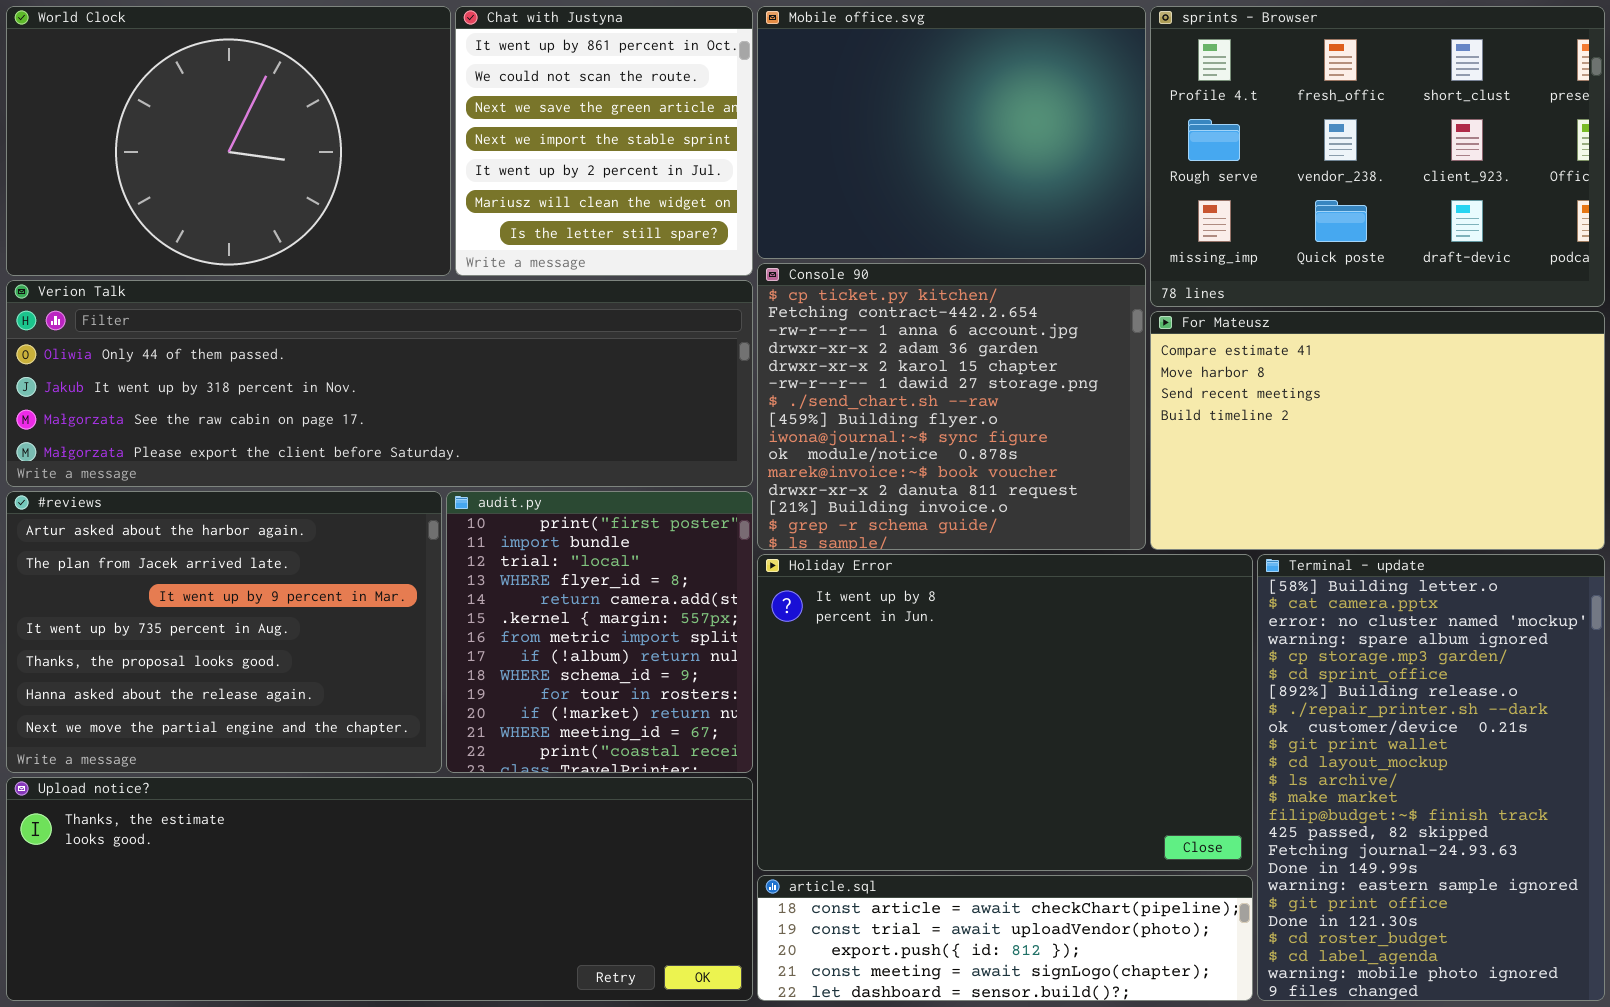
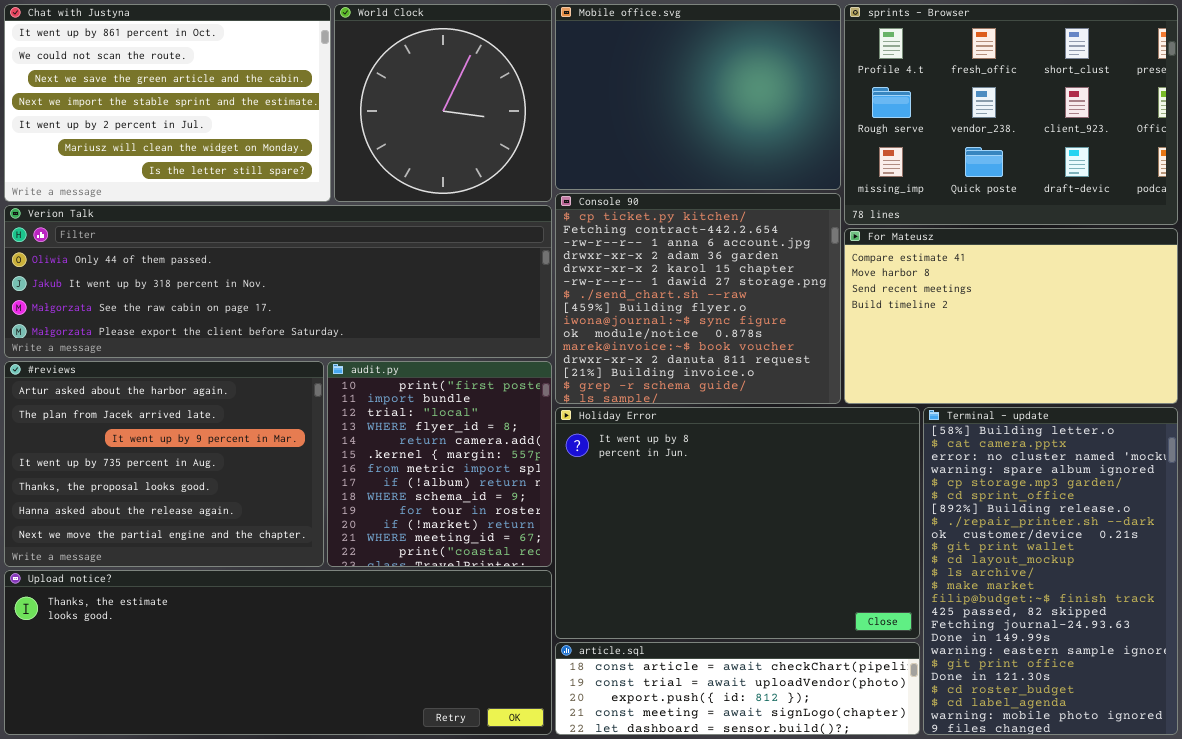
World Clock: [6,6,451,276] -> [334,4,552,202], moved, resized
Chat with Justyna: [455,6,753,276] -> [4,4,331,202], moved, resized

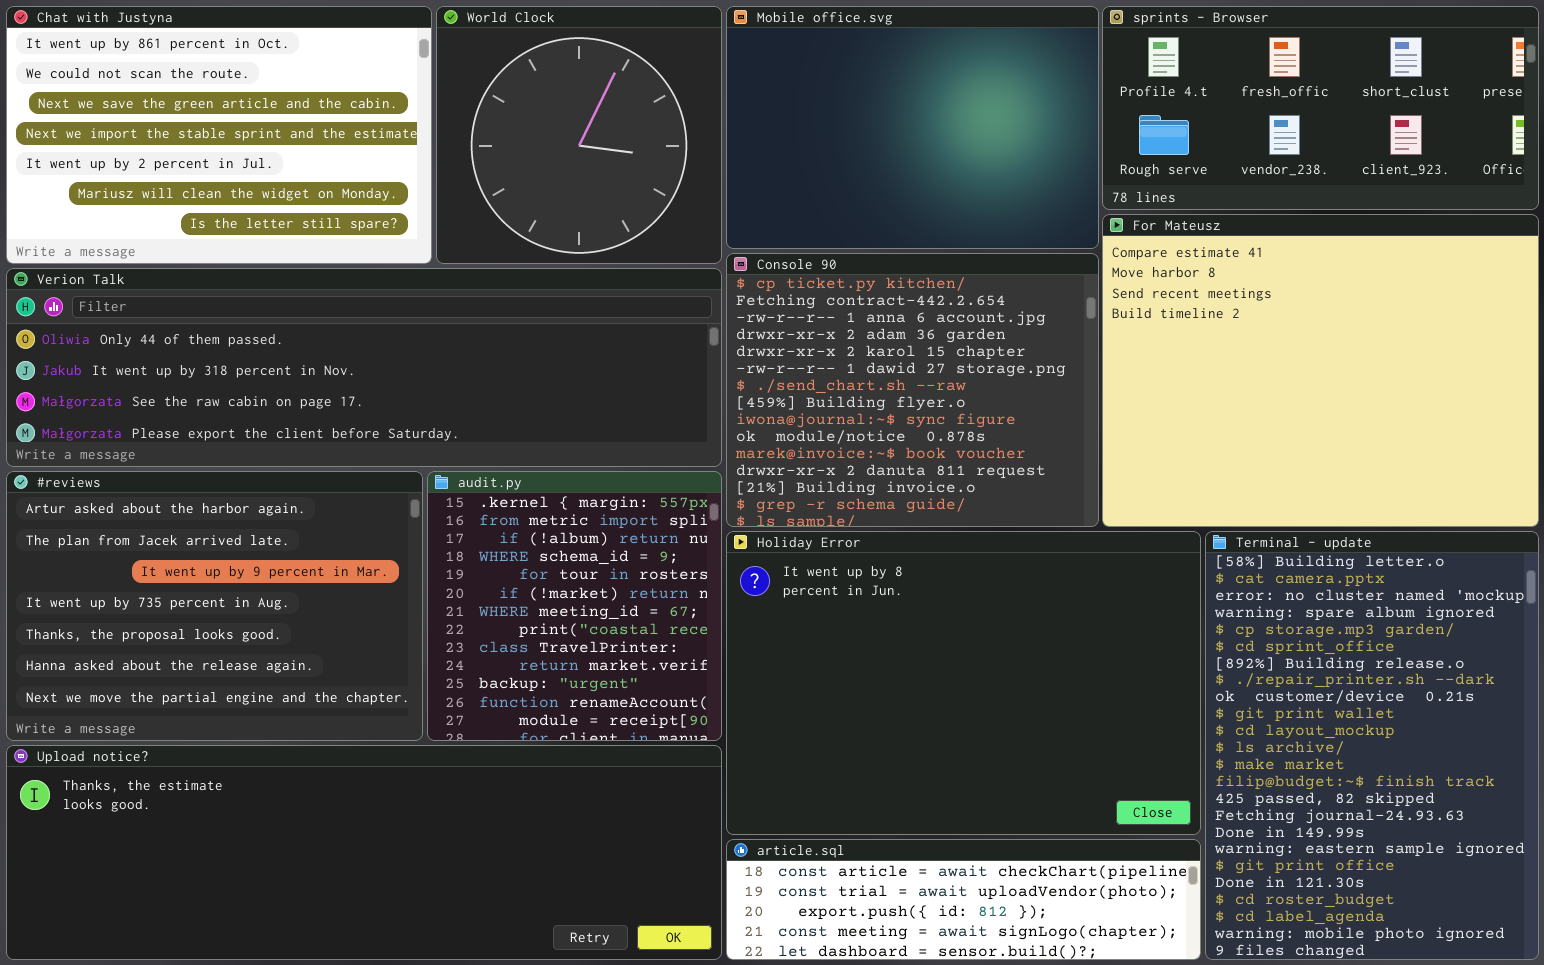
sprints - Browser: [844,4,1178,225] -> [1102,6,1539,210], resized
For Mateusz: [844,228,1178,404] -> [1102,214,1539,527], resized
audit.py: [327,361,552,567] -> [427,471,722,741], scrolled down 5 rows

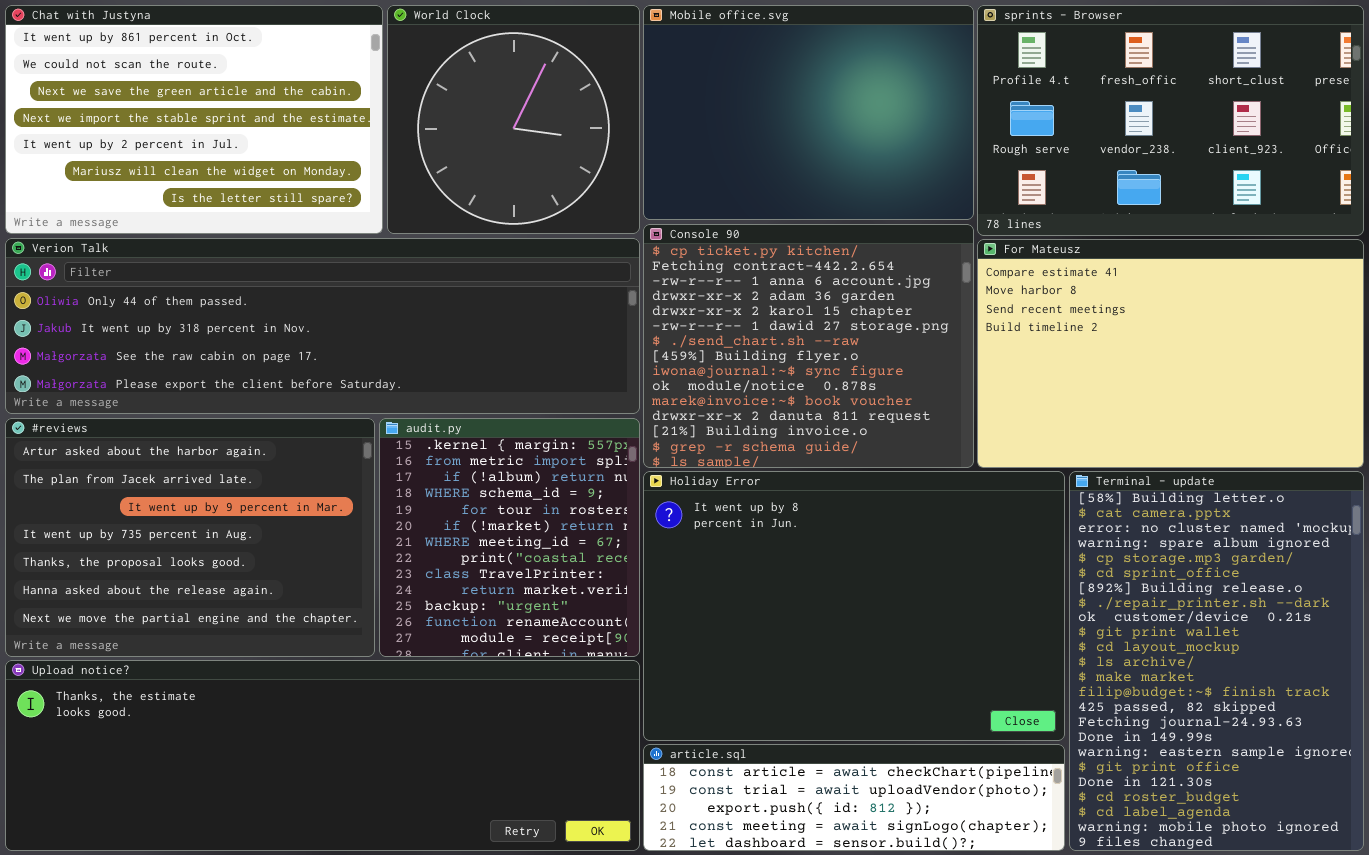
sprints - Browser: [1102,6,1539,210] -> [977,5,1364,236], resized
For Mateusz: [1102,214,1539,527] -> [977,239,1364,468], resized

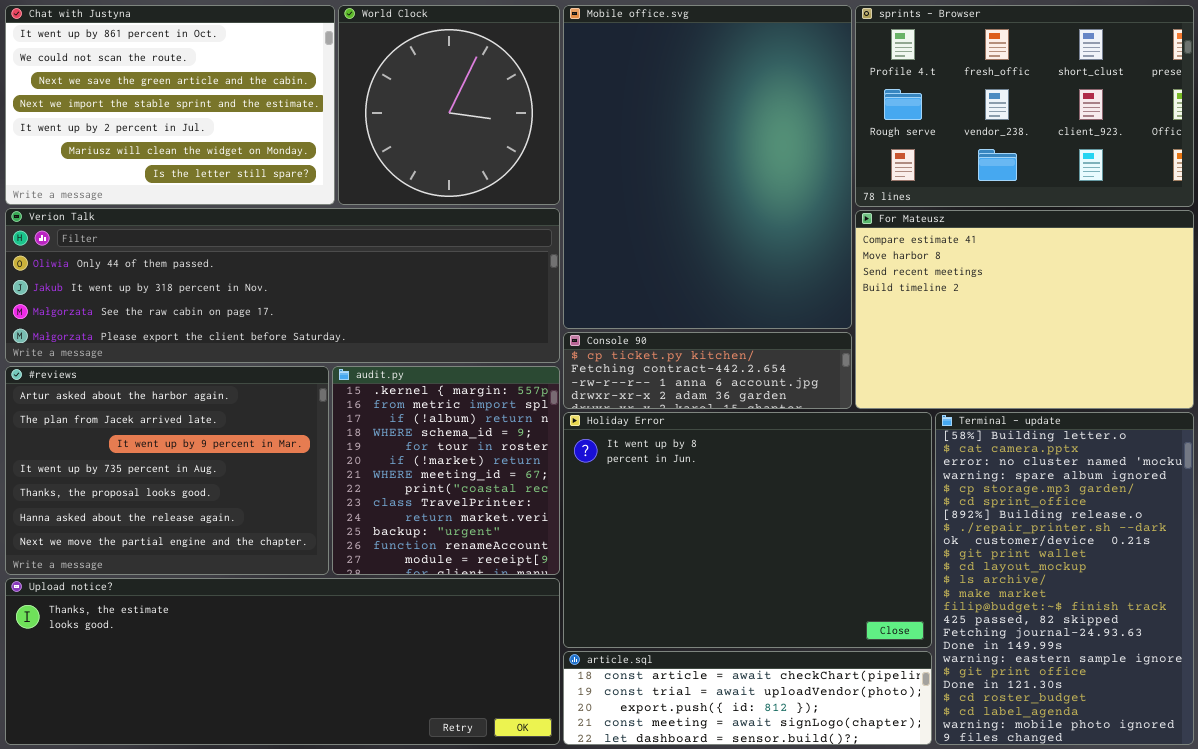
Mobile office.svg: [643,5,974,220] -> [563,5,852,329], resized
Console 90: [643,224,974,468] -> [563,332,852,409], resized

